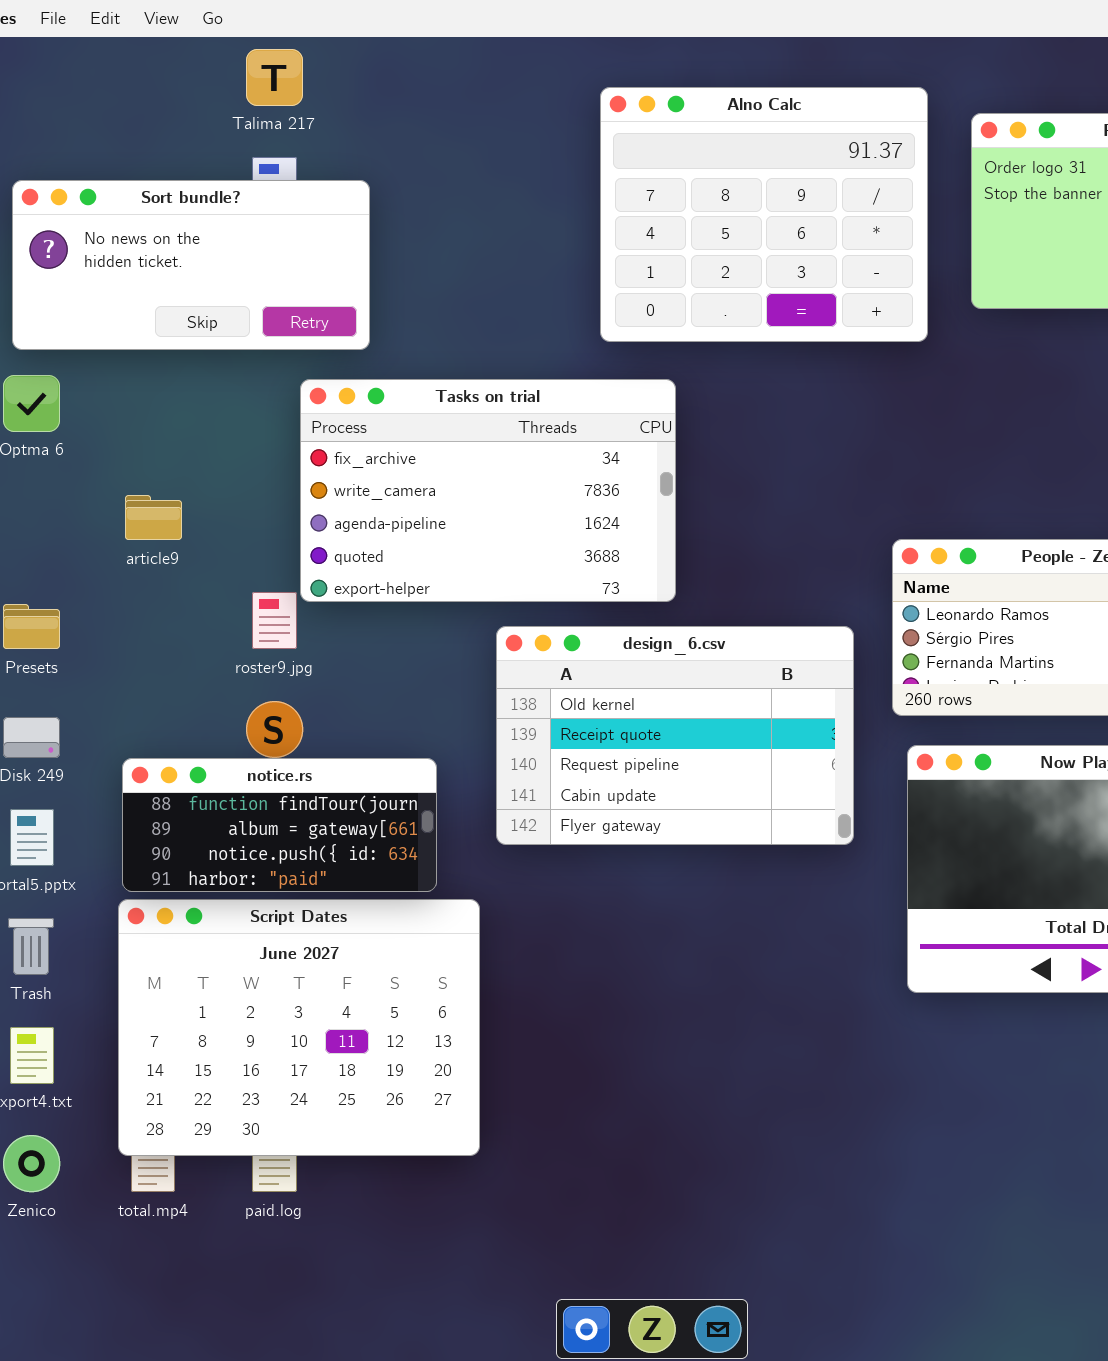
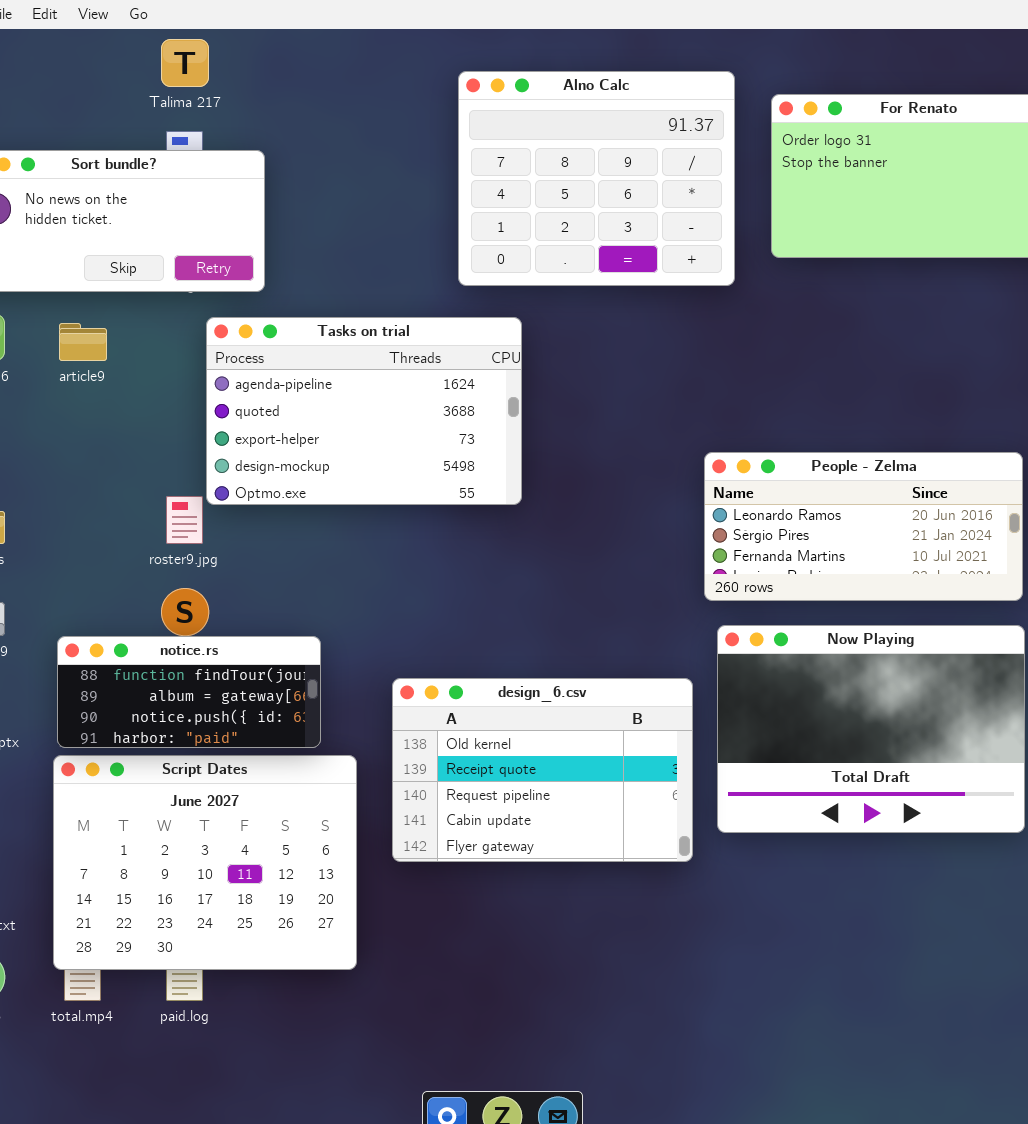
Tasks on trial: [300,379,676,602] -> [206,317,522,505], scrolled down 2 rows
article9: [125,495,182,540] -> [59,323,107,361], moved
design_6.csv: [496,626,854,845] -> [392,678,693,862], moved

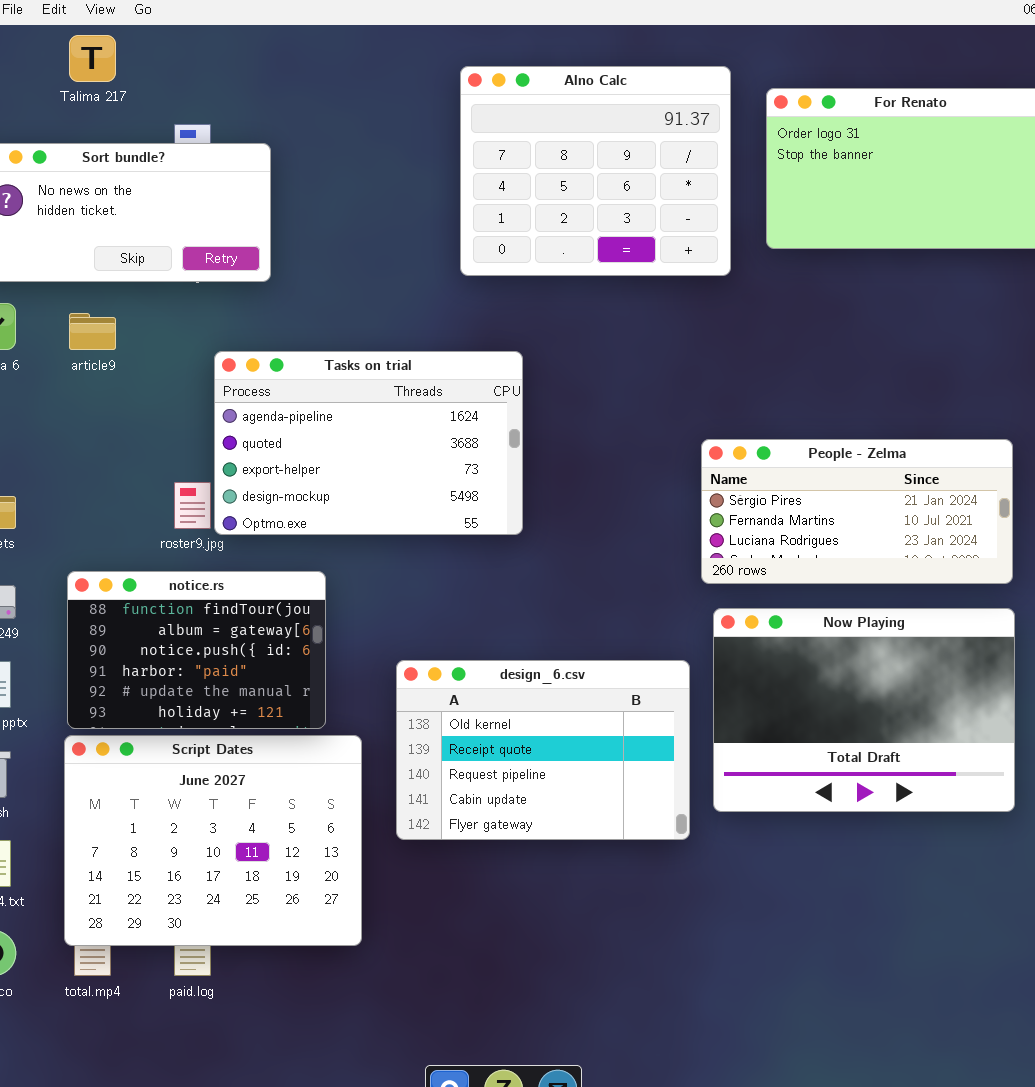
Talima 217: [161,39,209,87] -> [69,35,116,82], moved
Tasks on trial: [206,317,522,505] -> [214,351,523,535], moved
People - Zelma: [704,452,1023,601] -> [701,439,1013,584], scrolled down 1 row
notice.rs: [57,636,321,748] -> [67,571,326,729], resized

